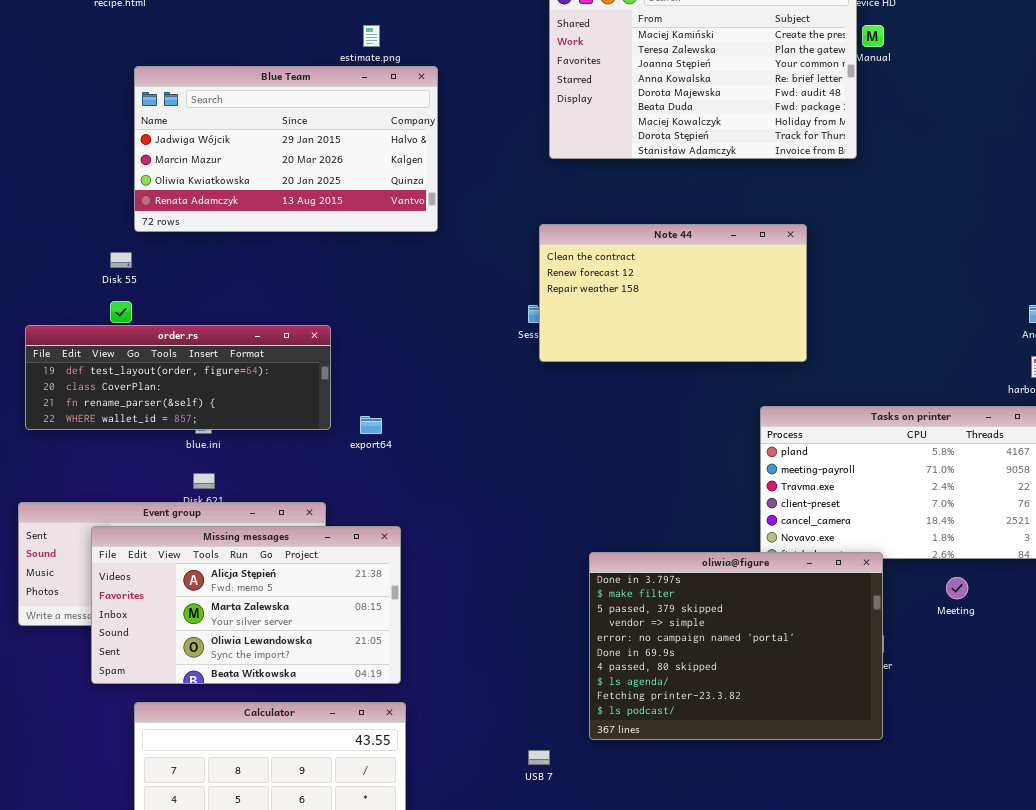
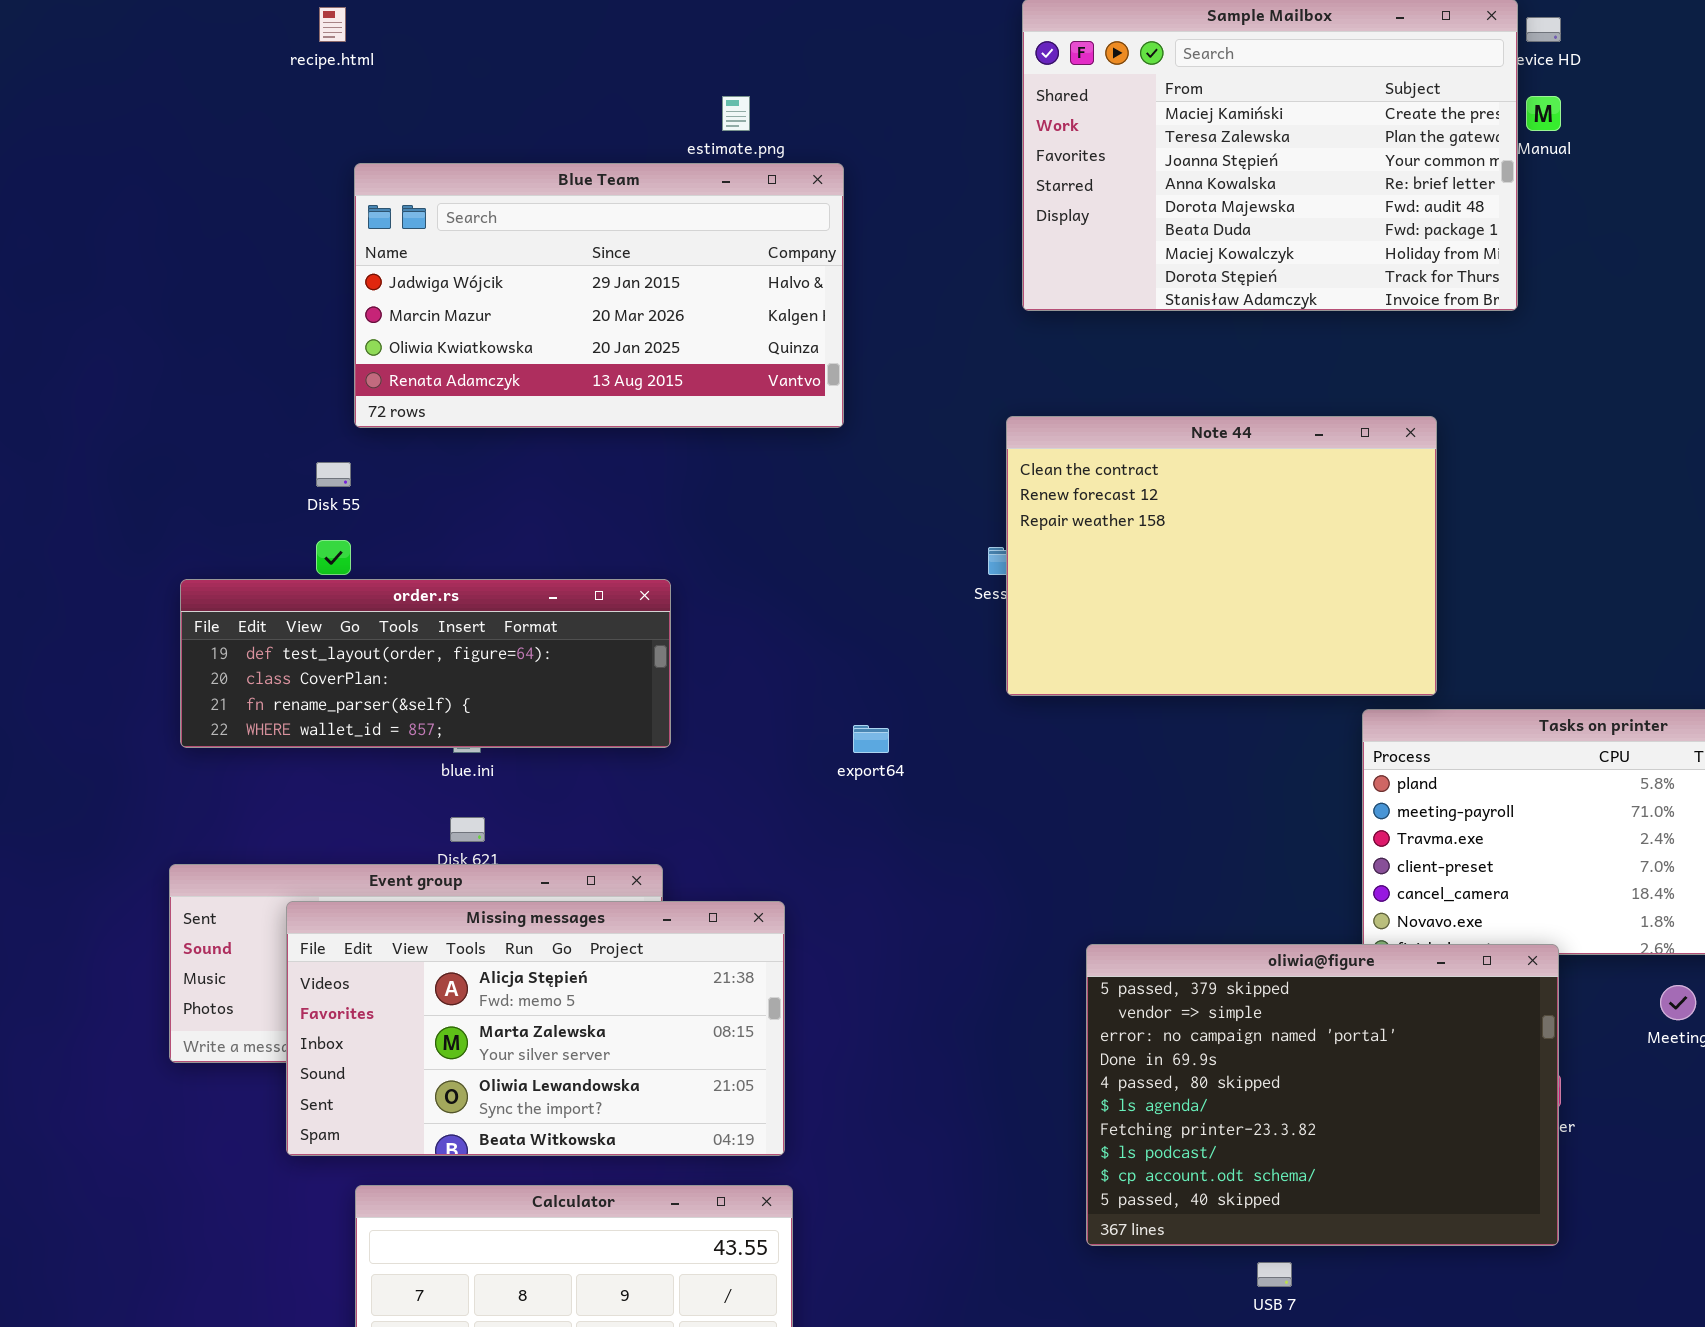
Note 44: [539,224,807,362] -> [1006,416,1437,696], resized
export64: [360,416,382,434] -> [853,725,889,753], moved
oliwia@figure: [589,552,883,740] -> [1086,944,1559,1246], scrolled down 2 rows
USB 7: [528,750,550,765] -> [1257,1262,1292,1287], moved

